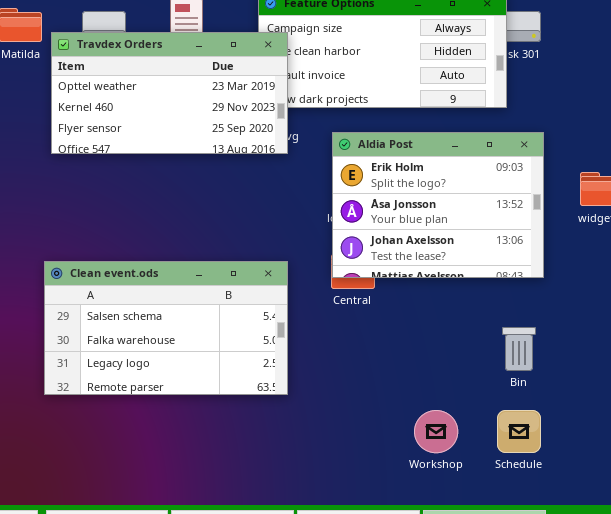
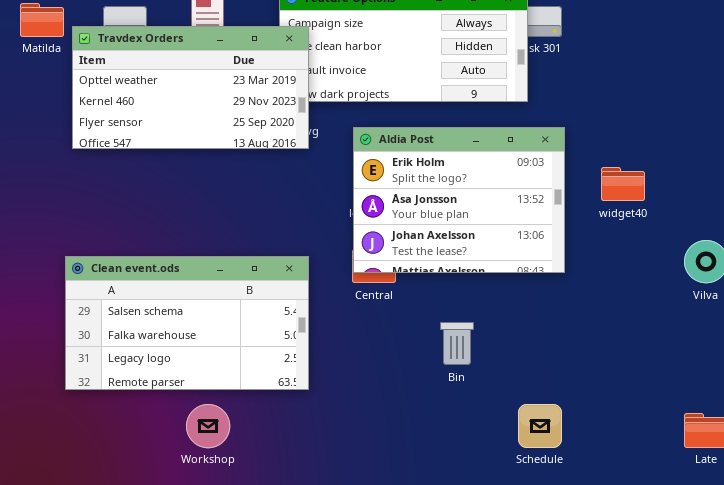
Bin: [502,327,536,371] -> [440,322,474,365], moved
Workshop: [414,410,458,453] -> [186,404,230,448], moved

